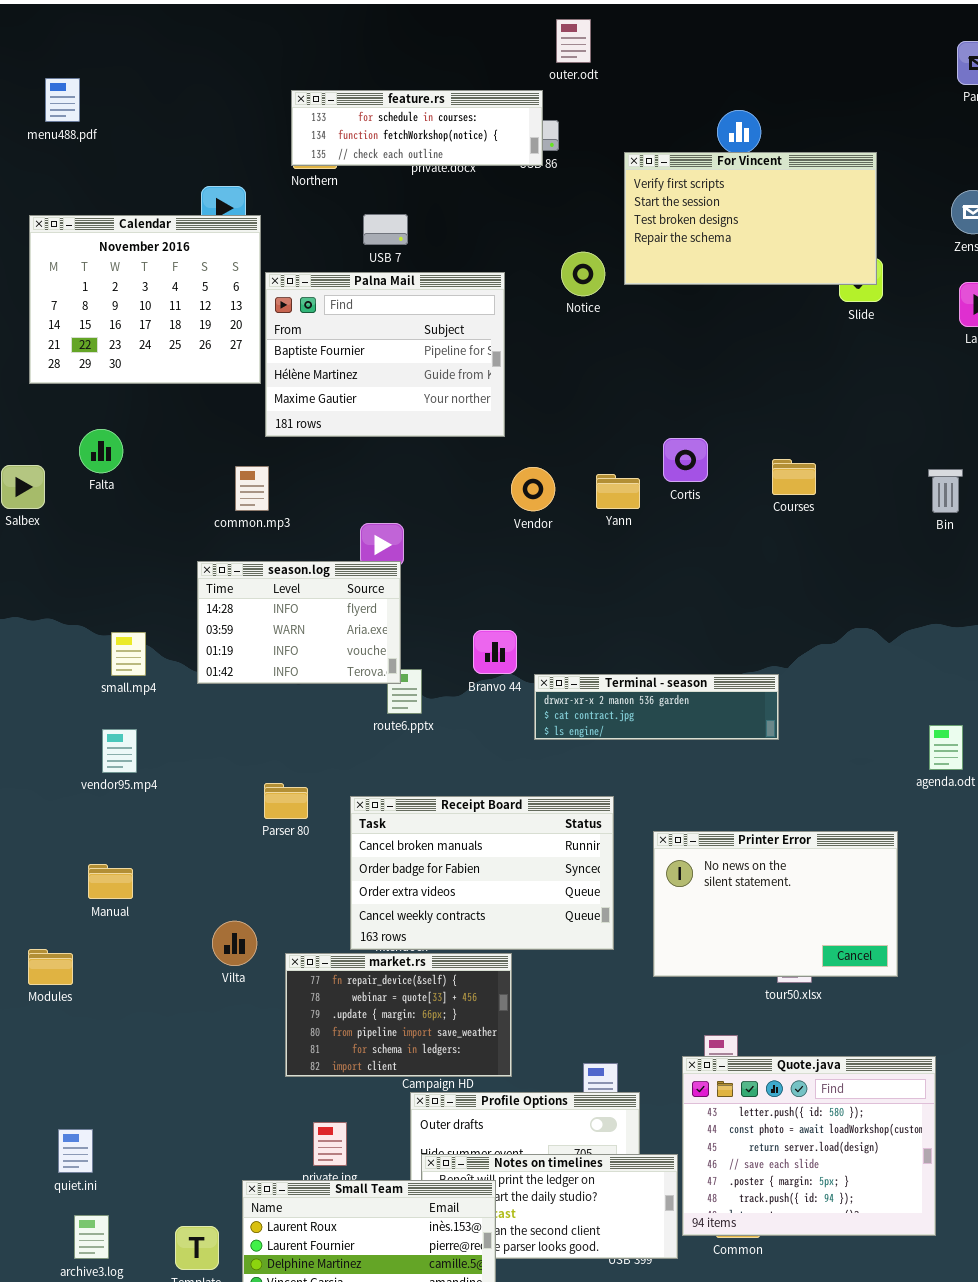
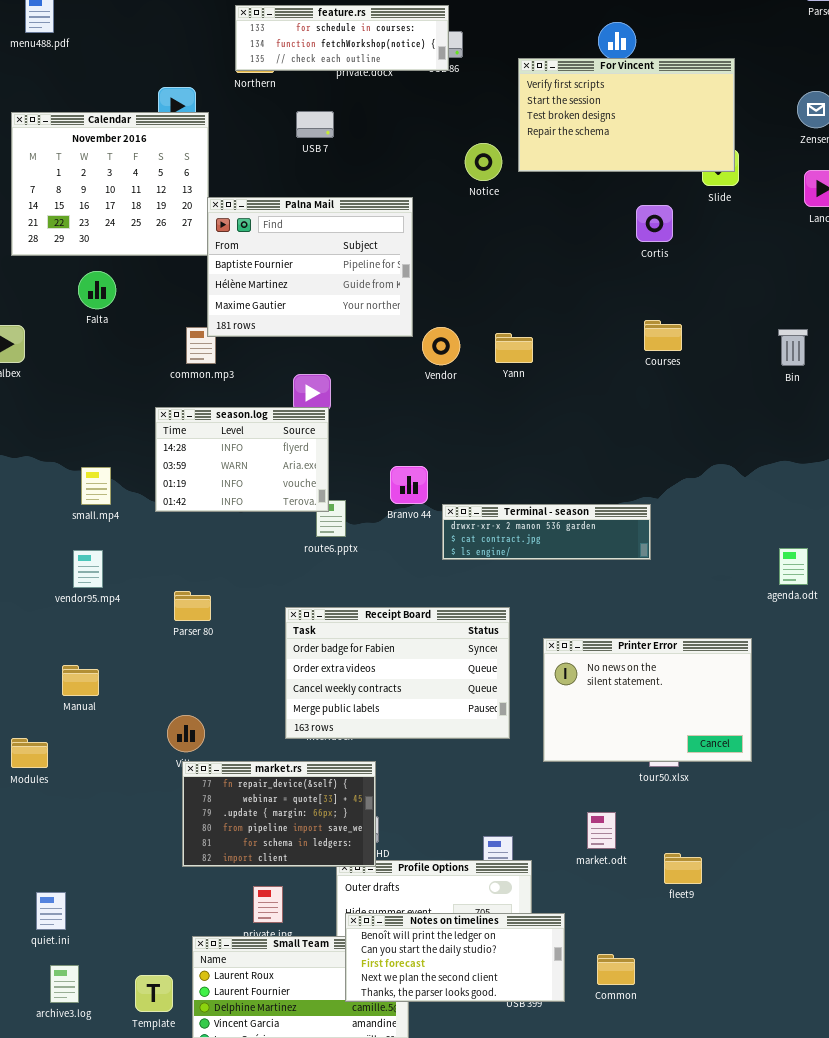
Palna Mail: [265,272,505,437] -> [207,197,413,337], moved
Falta: [79,429,123,473] -> [78,271,116,309], moved
Cortis: [663,438,708,482] -> [636,205,673,242], moved
Parser 80: [264,783,308,819] -> [174,591,211,621], moved
Receipt Board: [350,796,614,950] -> [285,607,510,739], scrolled down 1 row
market.rs: [285,953,512,1077] -> [182,761,376,867], moved
Quote.java: [682,1056,936,1236] -> none, closed
Notes on timelines: [421,1154,678,1259] -> [345,913,565,1002], raised

